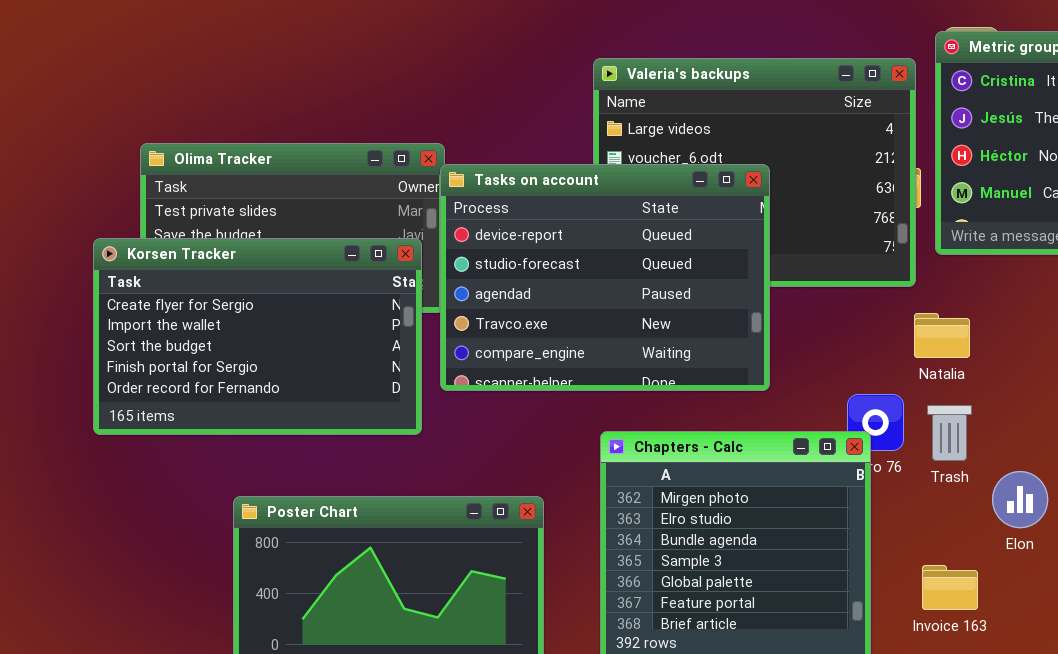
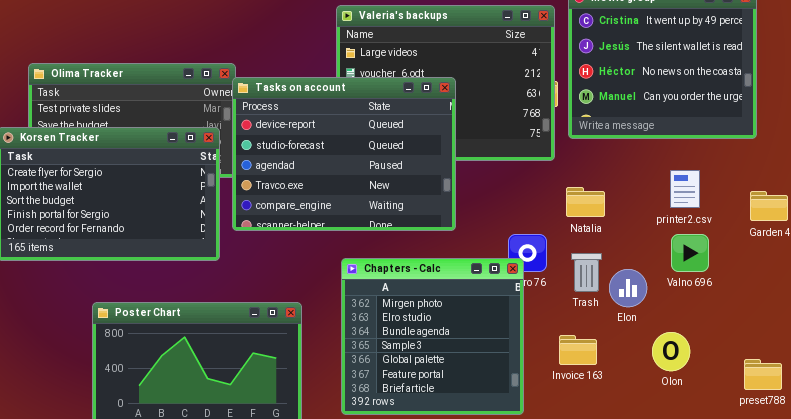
Natalia: [914,313,970,358] -> [566,187,605,217], moved
Trash: [927,405,972,461] -> [571,253,602,292], moved
Elon: [992,471,1048,528] -> [609,269,647,307], moved
Invoice 163: [922,565,978,610] -> [559,335,597,365], moved

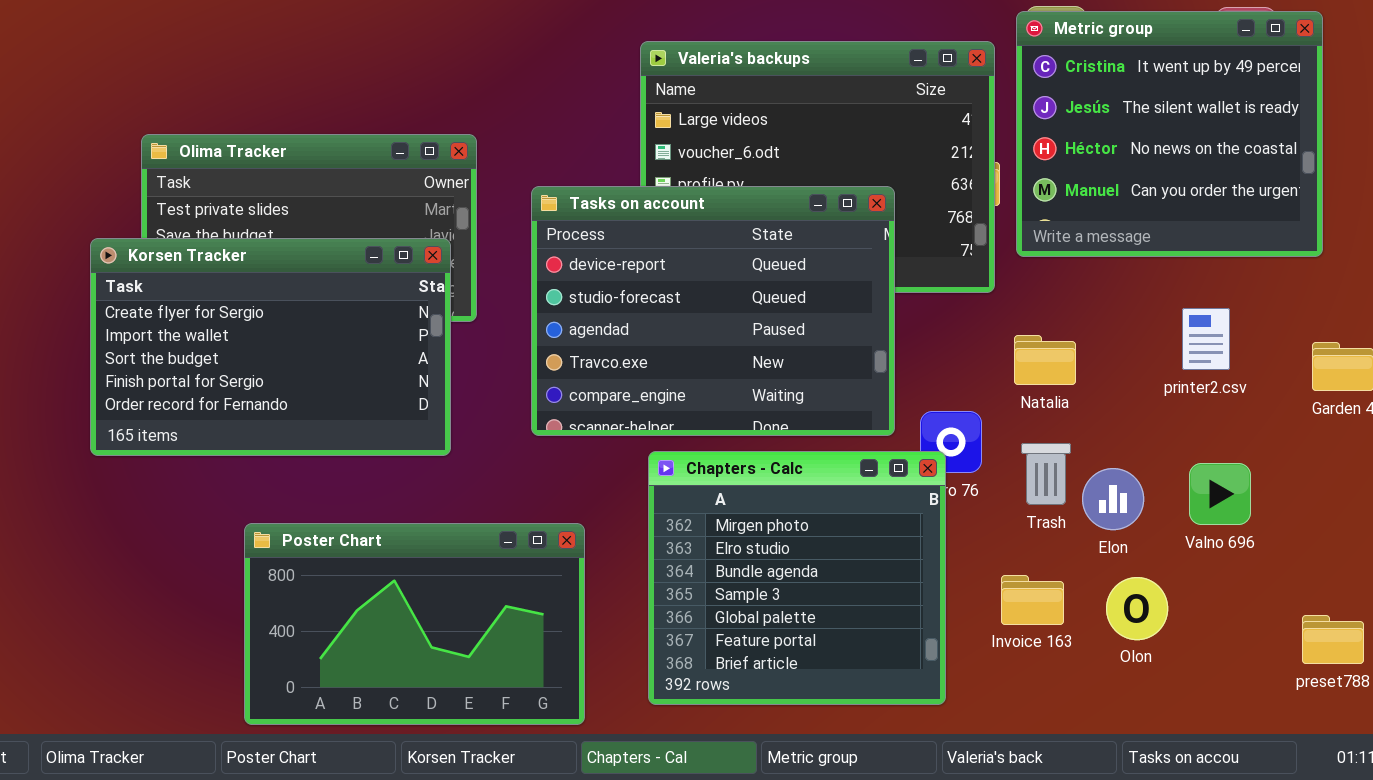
Tasks on account: [232,77,456,231] -> [531,186,895,436], moved
Valno 696: [671,234,709,272] -> [1189,463,1251,525], moved
Olon: [652,332,690,371] -> [1106,577,1168,640], moved

